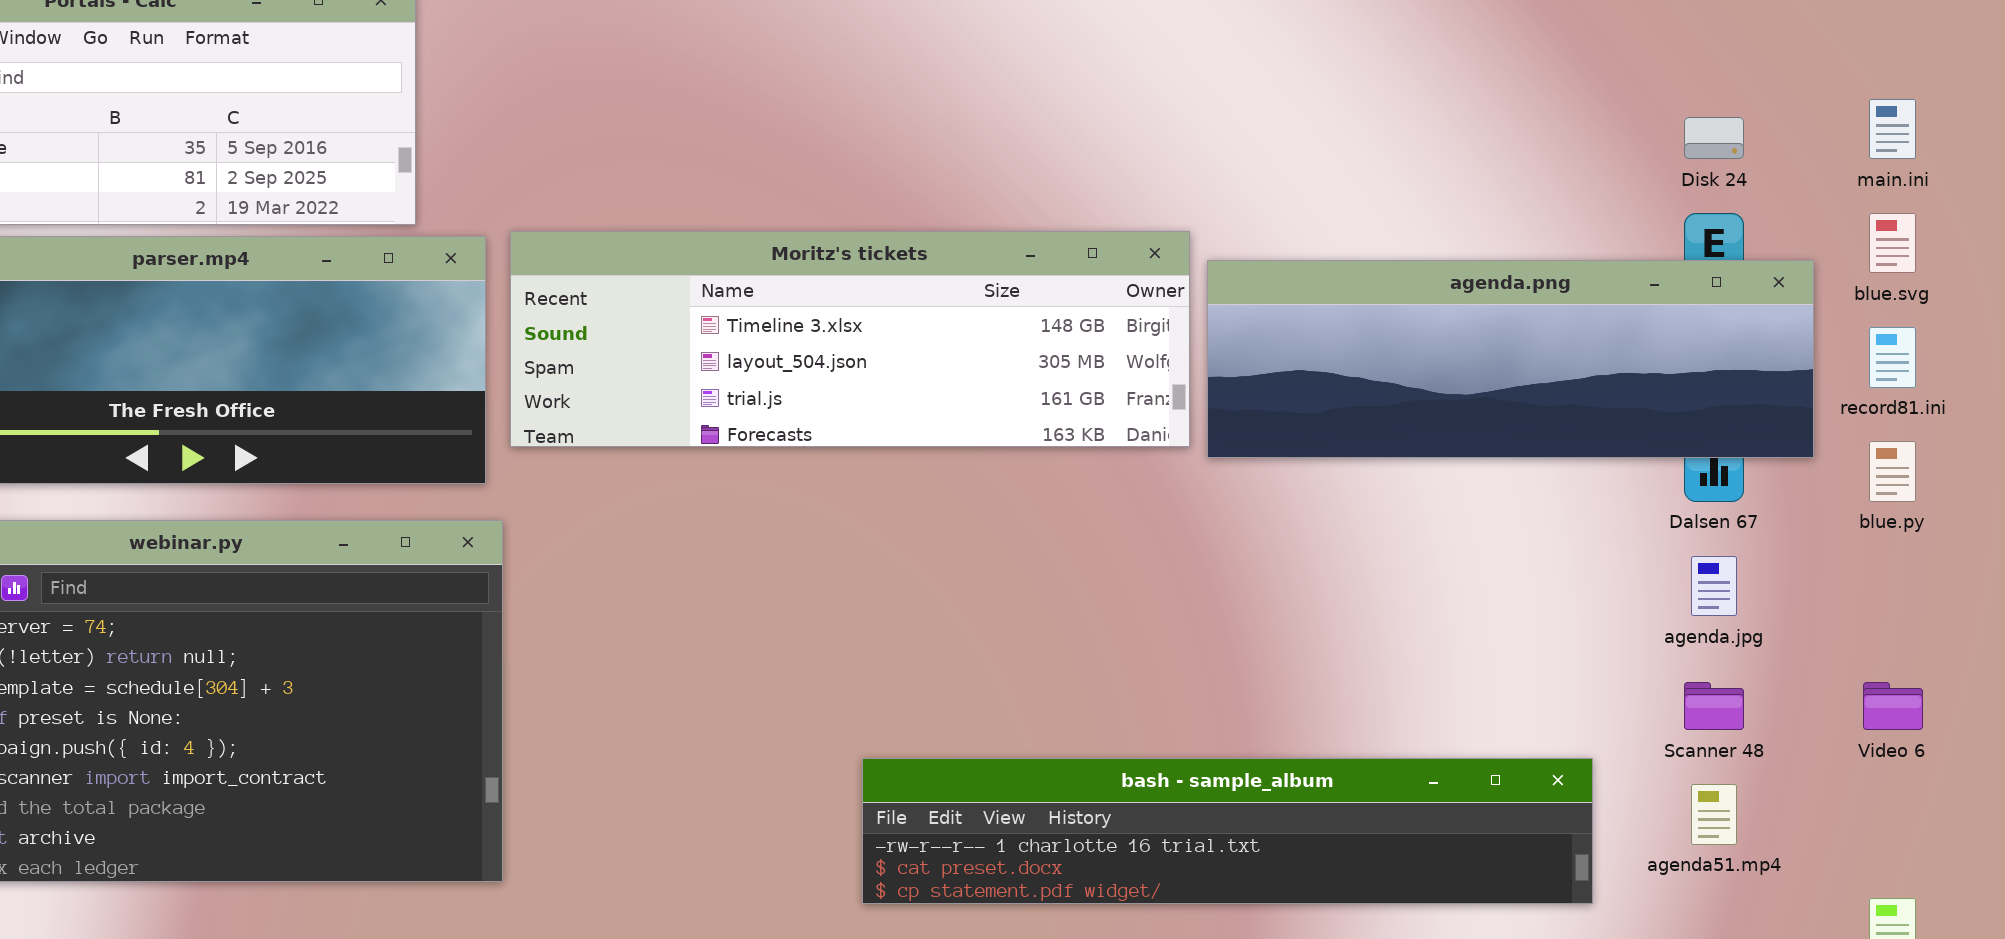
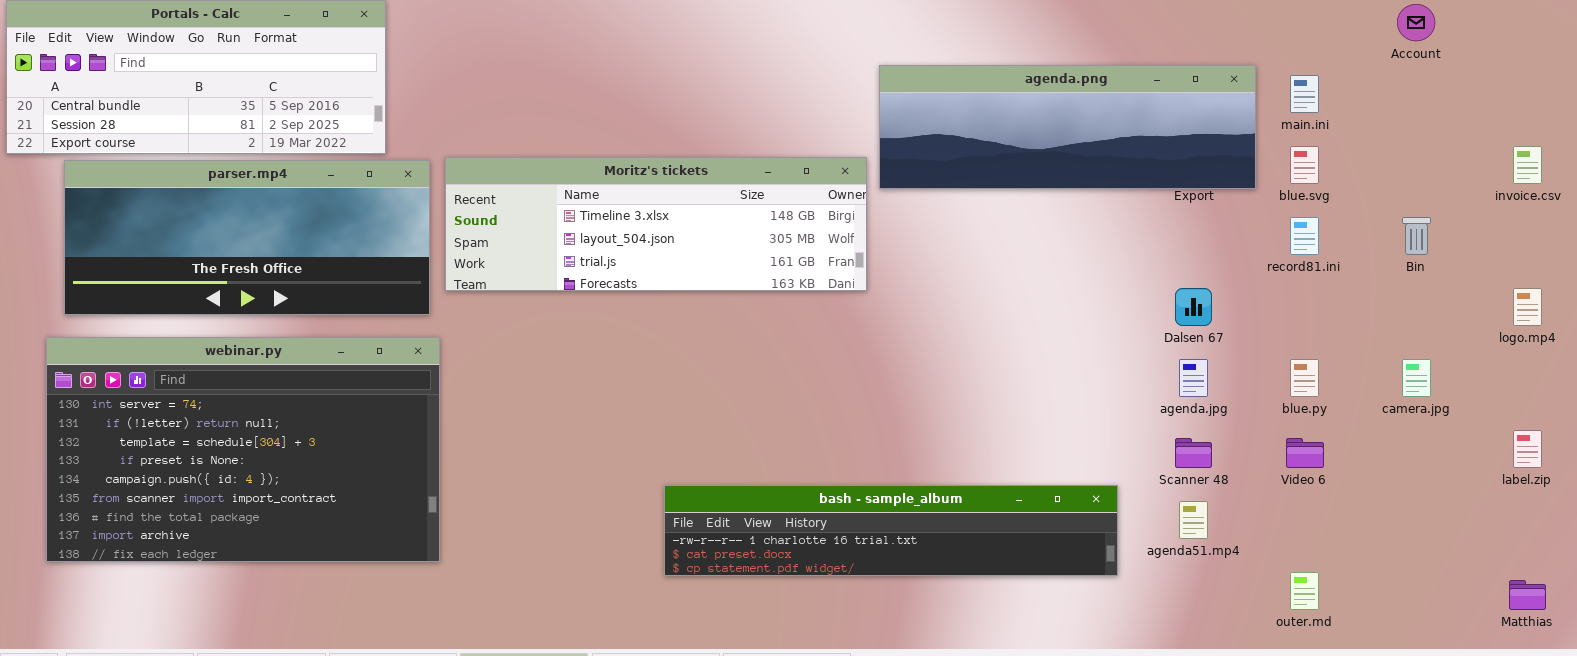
agenda.png: [1207,260,1814,458] -> [879,65,1256,189], moved
blue.py: [1869,441,1916,502] -> [1290,359,1319,397], moved

